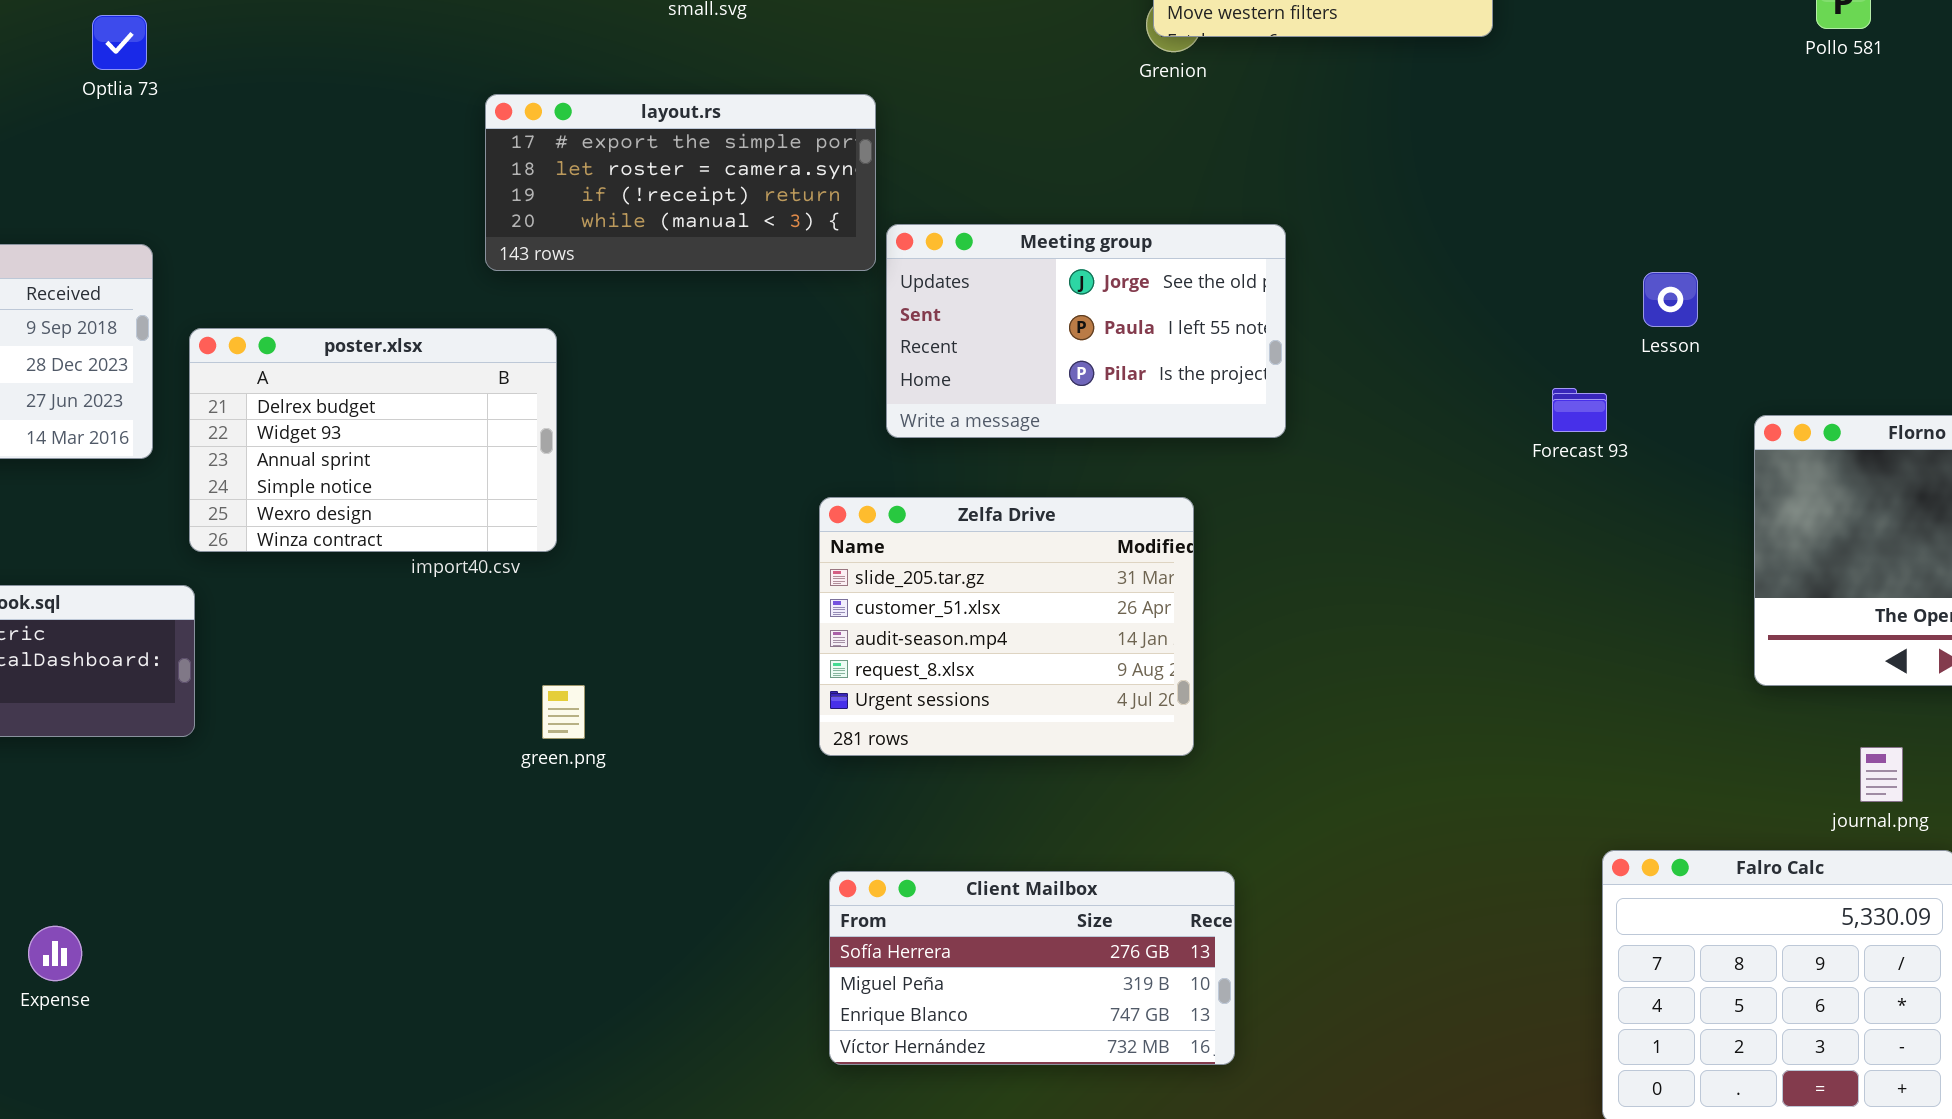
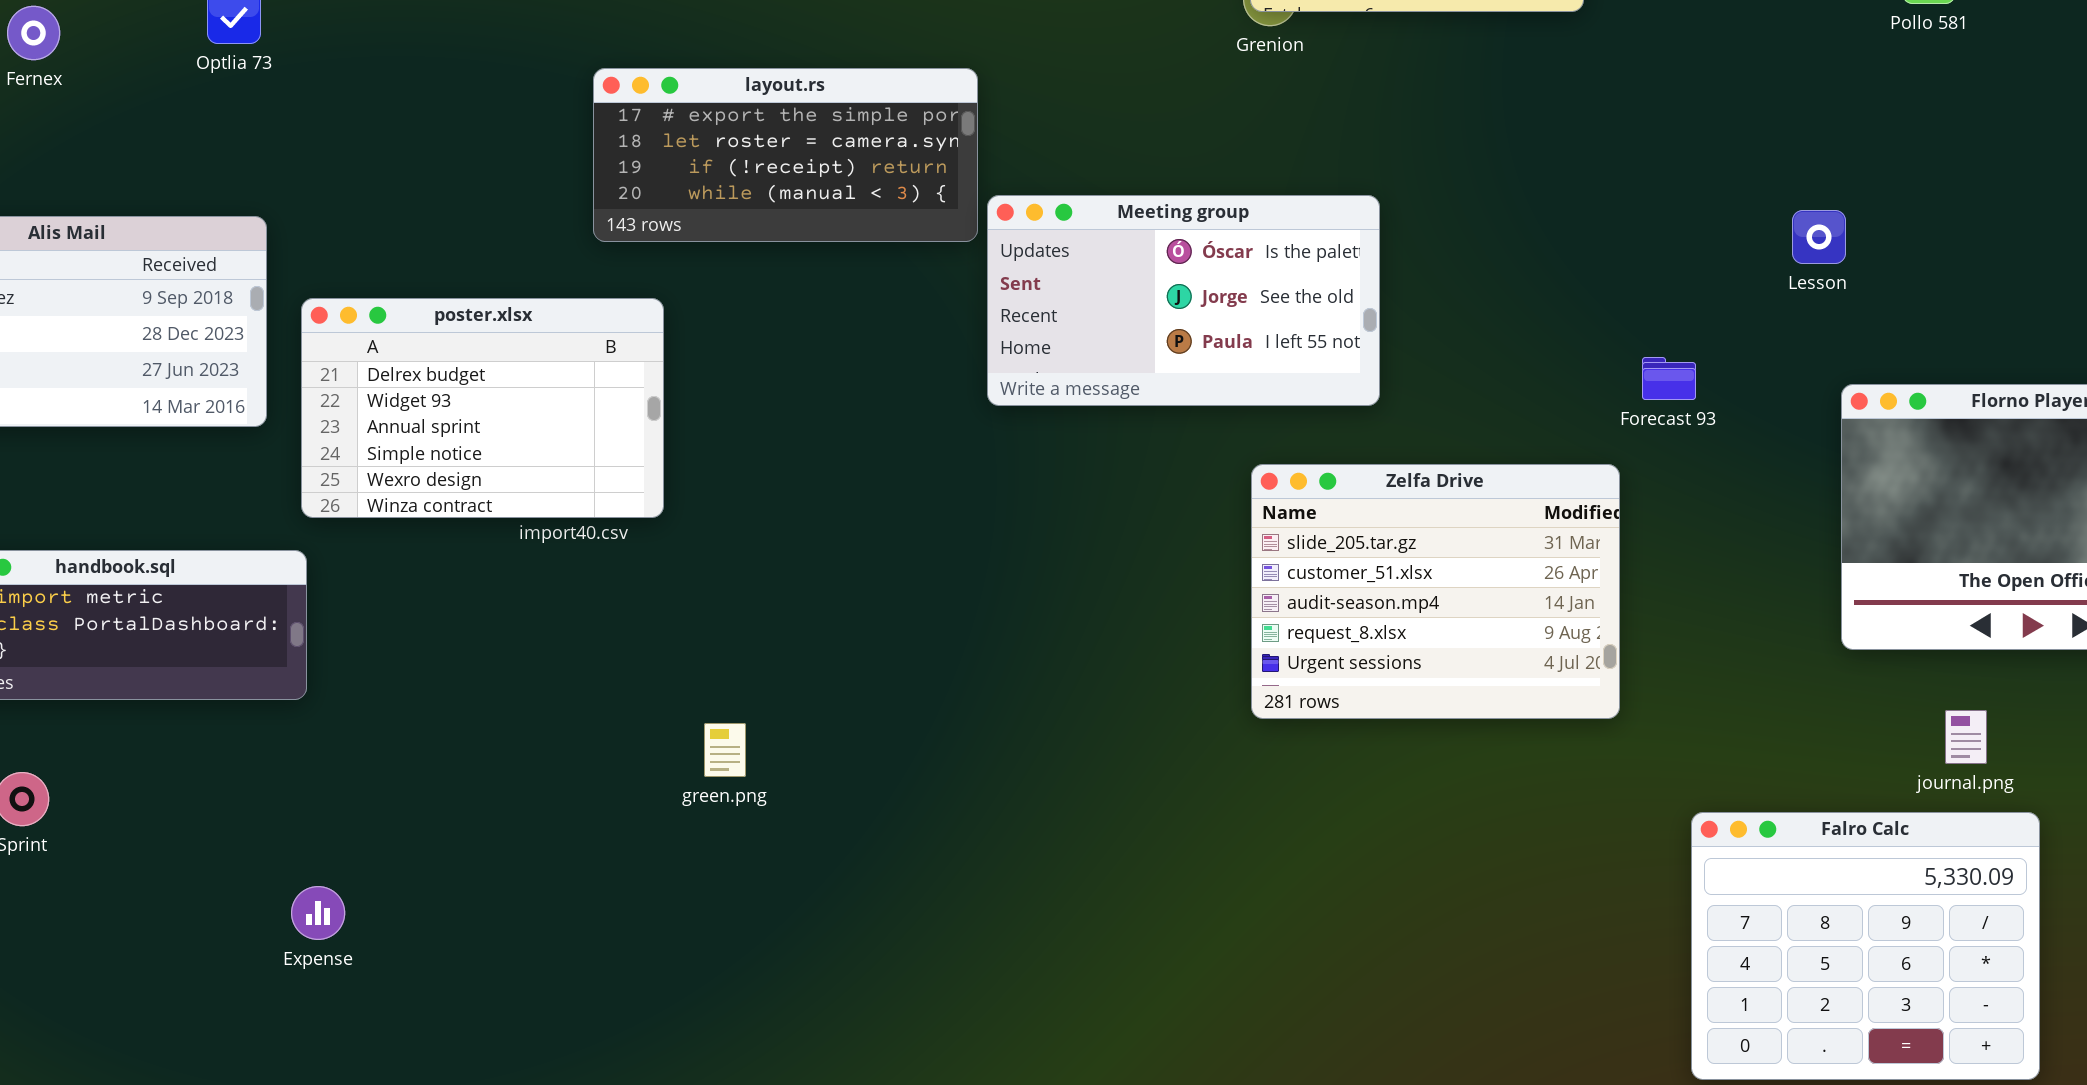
Meeting group: [886,224,1286,438] -> [987,195,1380,406], scrolled up 1 row
Lesson: [1643,272,1698,327] -> [1792,210,1846,264], moved
Zelfa Drive: [819,497,1194,756] -> [1251,464,1620,719], moved
green.png: [542,685,585,739] -> [704,723,746,777], moved
Client Mailbox: [829,871,1235,1065] -> none, closed
Expense: [28,926,82,981] -> [291,886,345,940], moved

